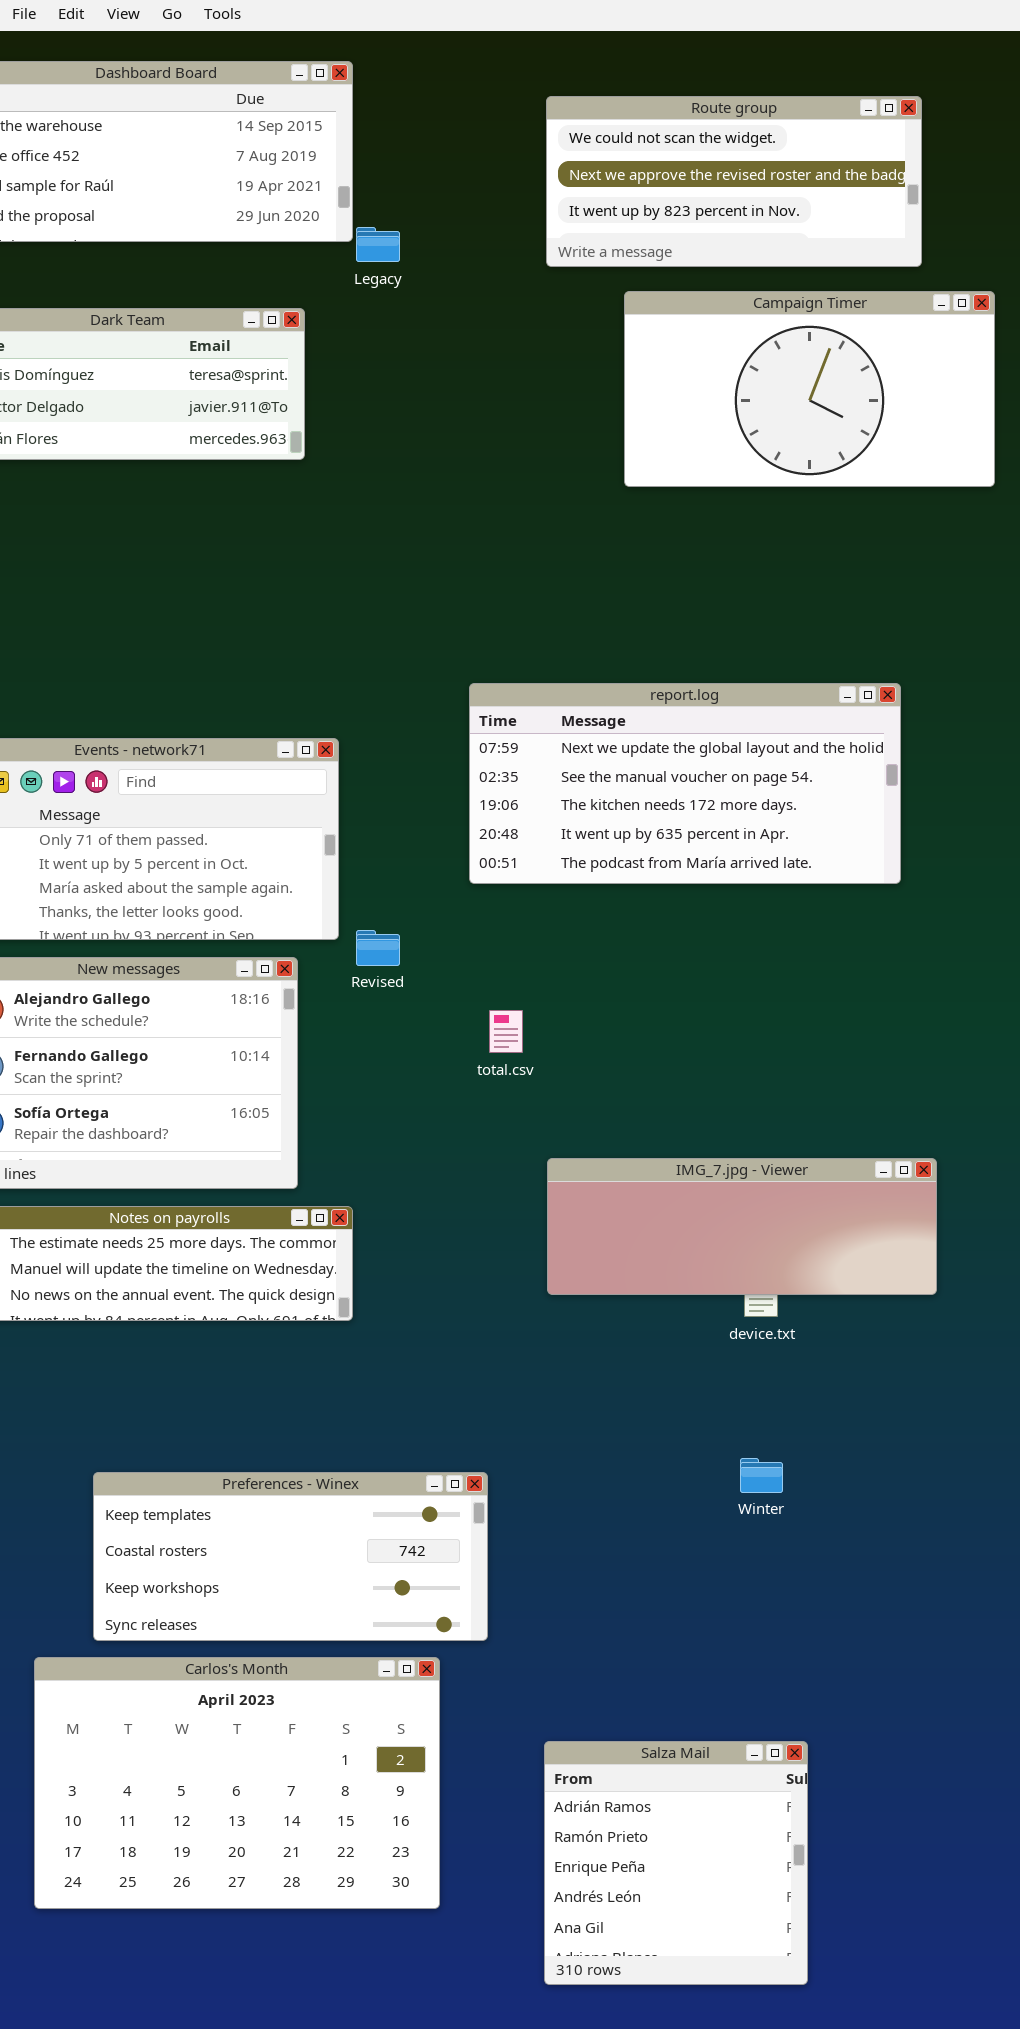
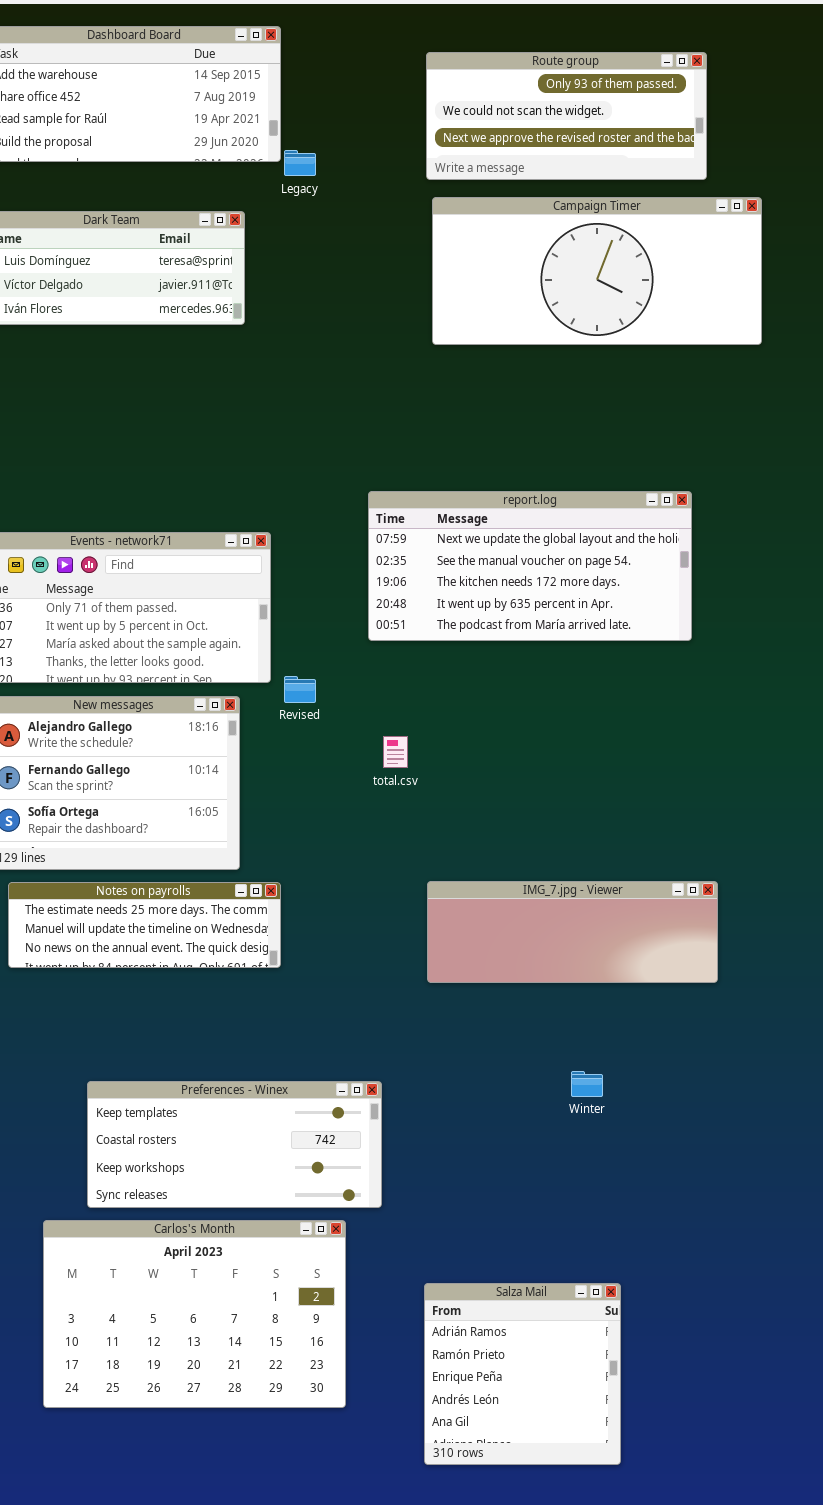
Route group: [546,96,922,267] -> [426,52,707,180], scrolled up 1 row
Campaign Timer: [624,291,995,487] -> [432,197,762,345], resized
IMG_7.jpg - Viewer: [547,1158,937,1295] -> [427,881,718,983], moved

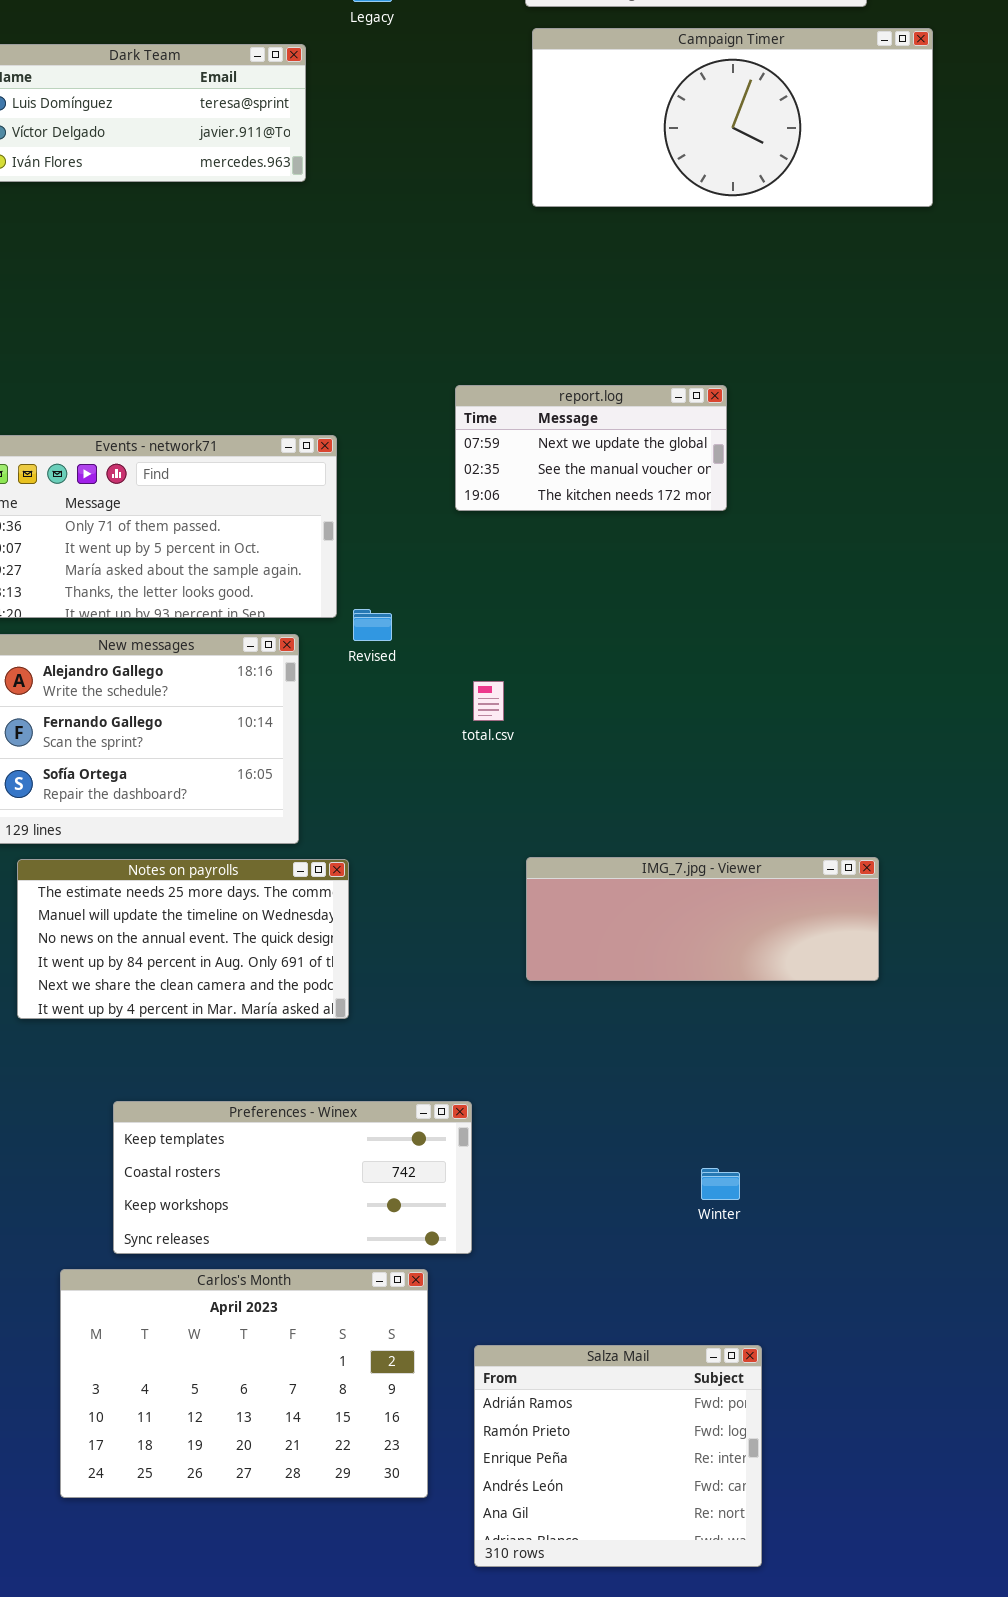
report.log: [368,491,692,641] -> [455,385,727,511], resized
Notes on payrolls: [8,882,281,968] -> [17,859,349,1019], resized
Winter: [571,1071,603,1097] -> [701,1168,740,1200], moved
Salza Mail: [424,1283,621,1465] -> [474,1345,762,1567], resized

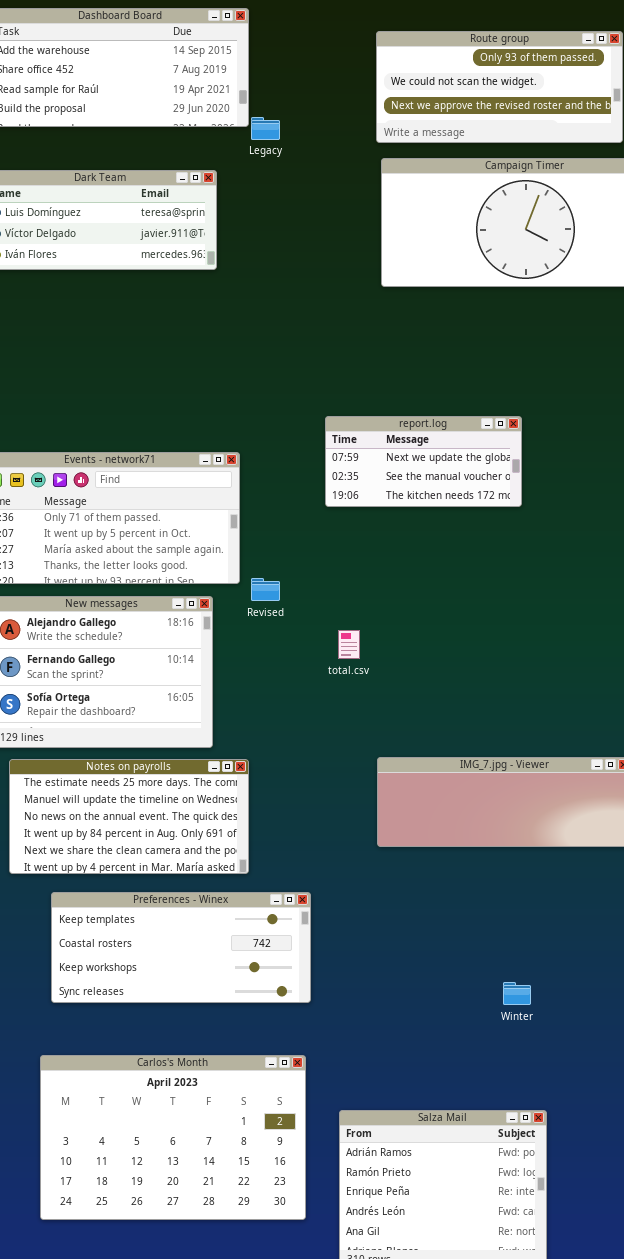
Preferences - Winex: [113,1101,472,1254] -> [51,892,311,1003], moved

